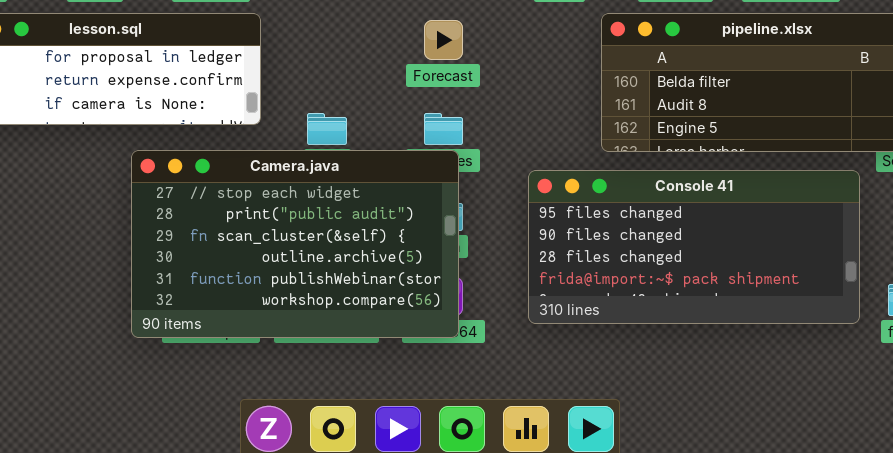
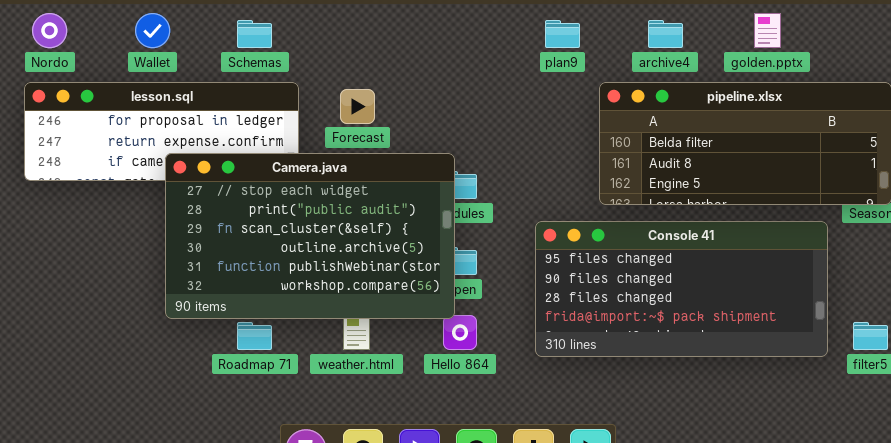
Forecast: [424,20,463,60] -> [340,89,375,124], moved
Camera.java: [131,150,459,338] -> [165,153,455,319], moved

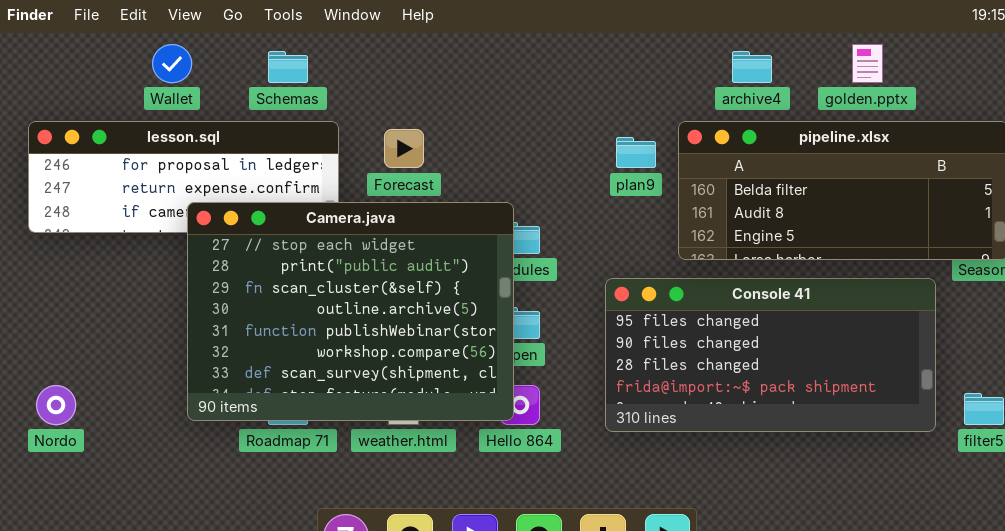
Nordo: [32,13,67,48] -> [36,385,76,425], moved
plan9: [545,20,580,48] -> [616,137,656,168], moved
Camera.java: [165,153,455,319] -> [187,202,514,421], resized

